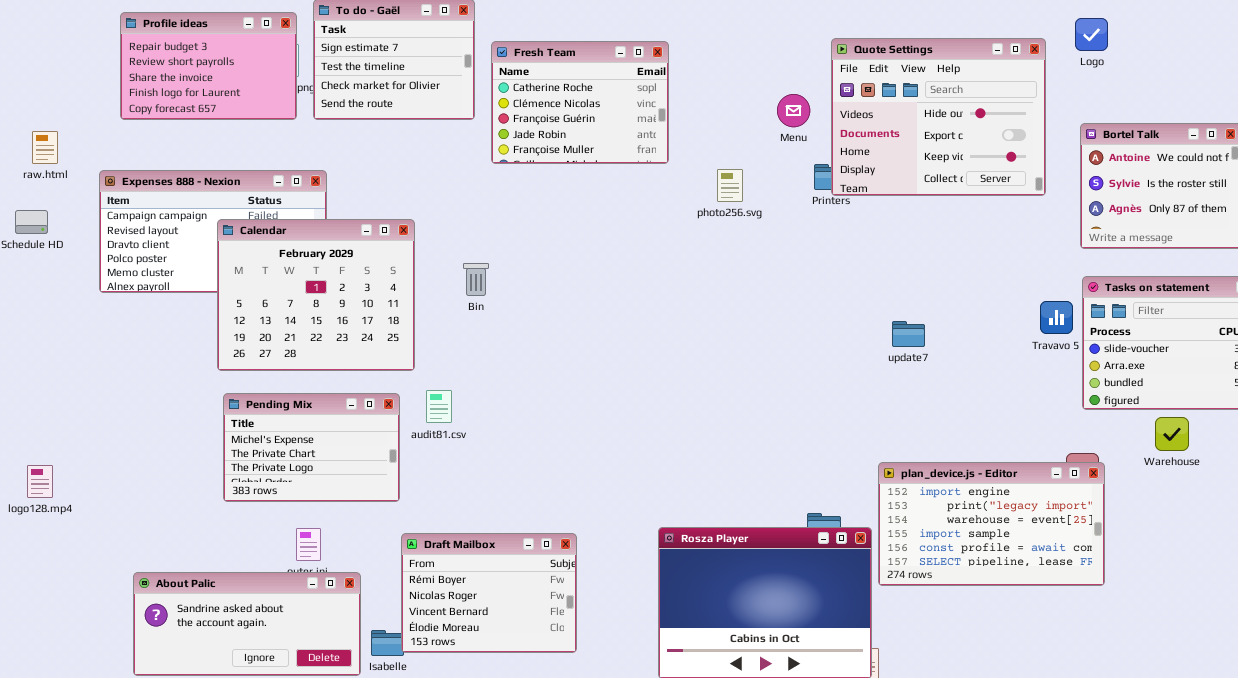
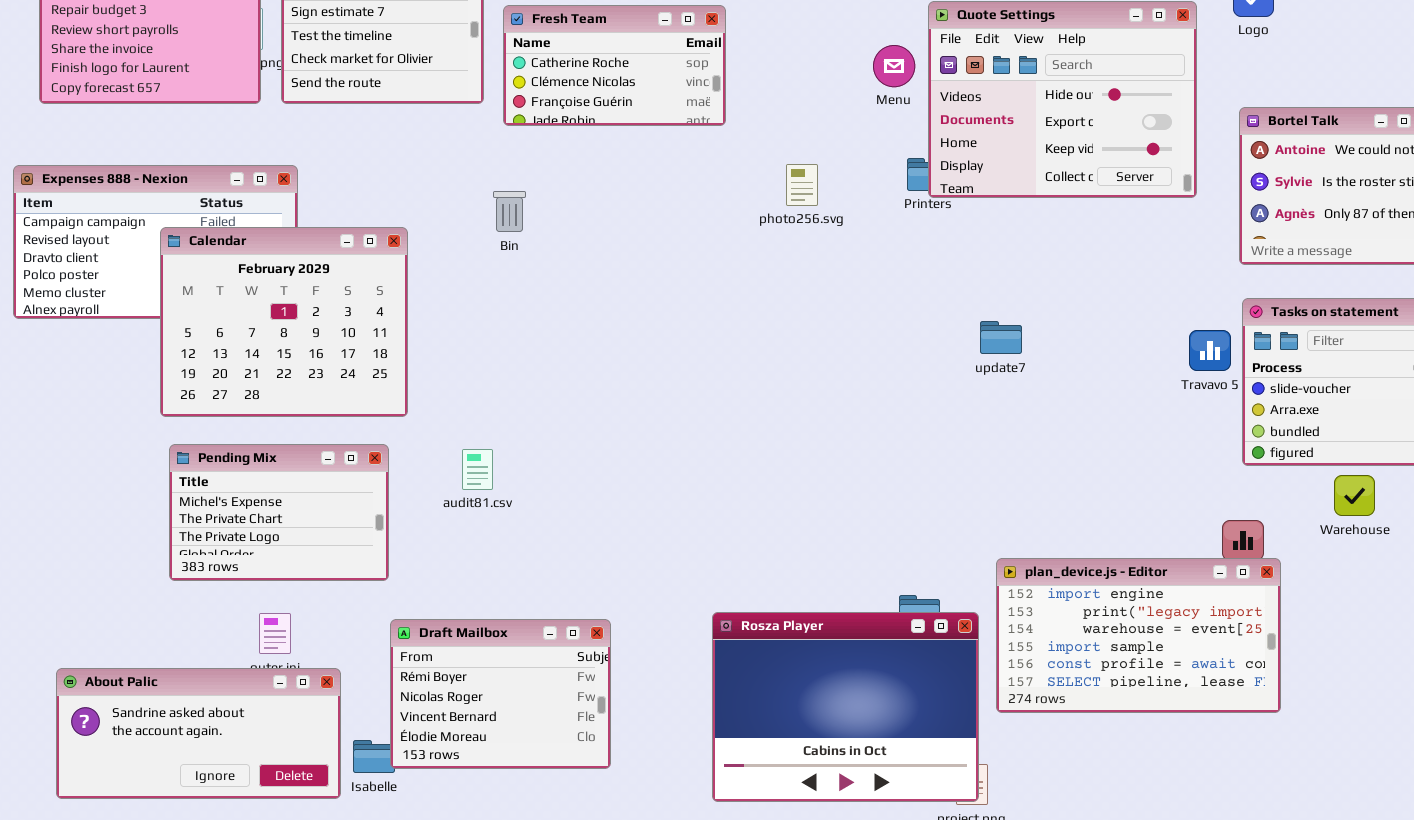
Fresh Team: [491,41,669,164] -> [503,5,726,126], resized
Menu: [777,94,810,127] -> [873,45,915,87], moved
Bin: [463,263,489,296] -> [493,191,526,232], moved
update7: [892,321,925,347] -> [980,321,1022,354], moved
audit81.csv: [426,390,452,423] -> [462,449,493,490], moved
plan_device.js - Editor: [878,462,1105,586] -> [996,558,1281,713], moved

